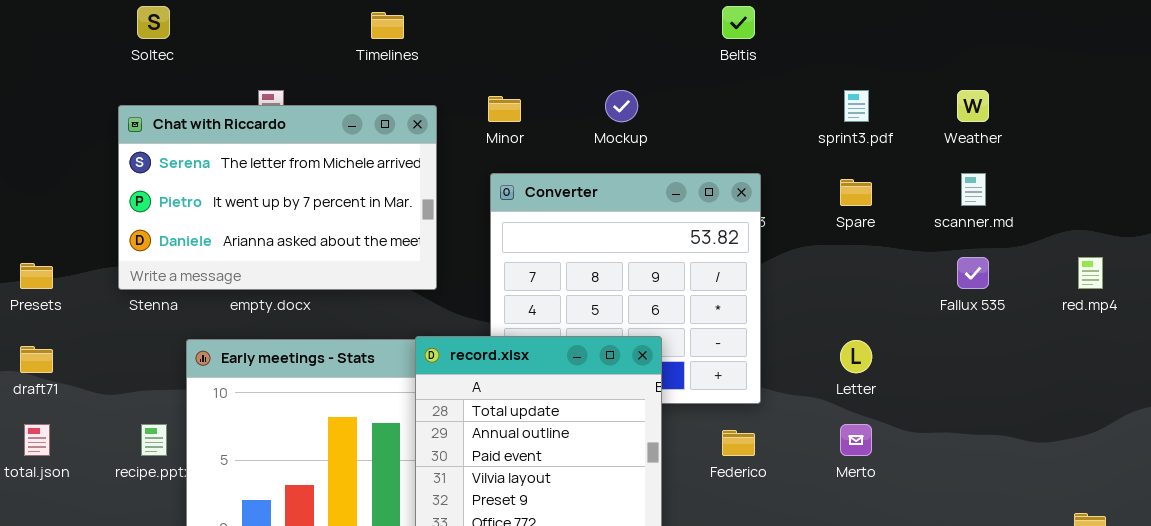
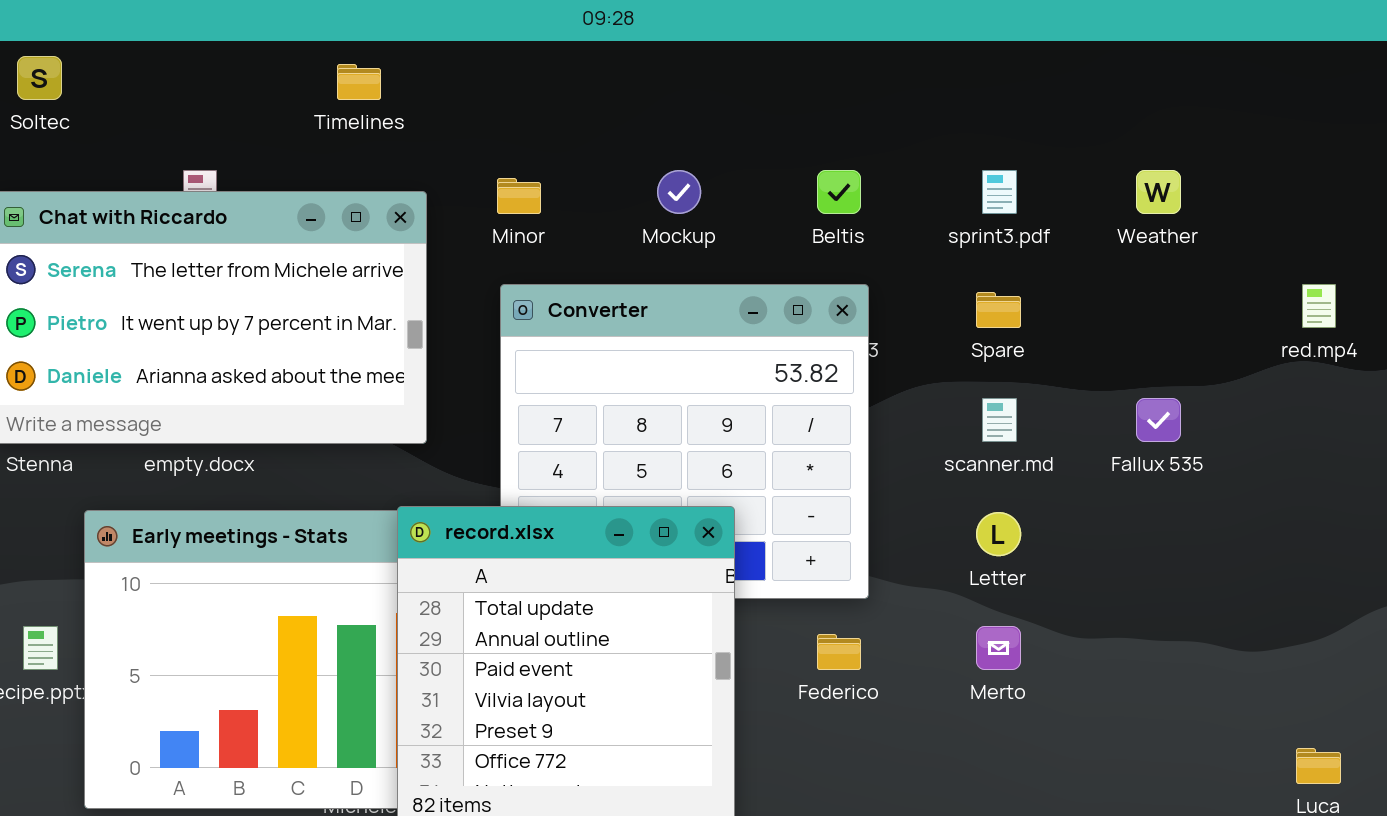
Beltis: [722,6,755,39] -> [817,170,861,214], moved
scanner.md: [961,173,986,206] -> [982,398,1017,442], moved
red.mp4: [1078,257,1103,289] -> [1302,284,1336,328], moved

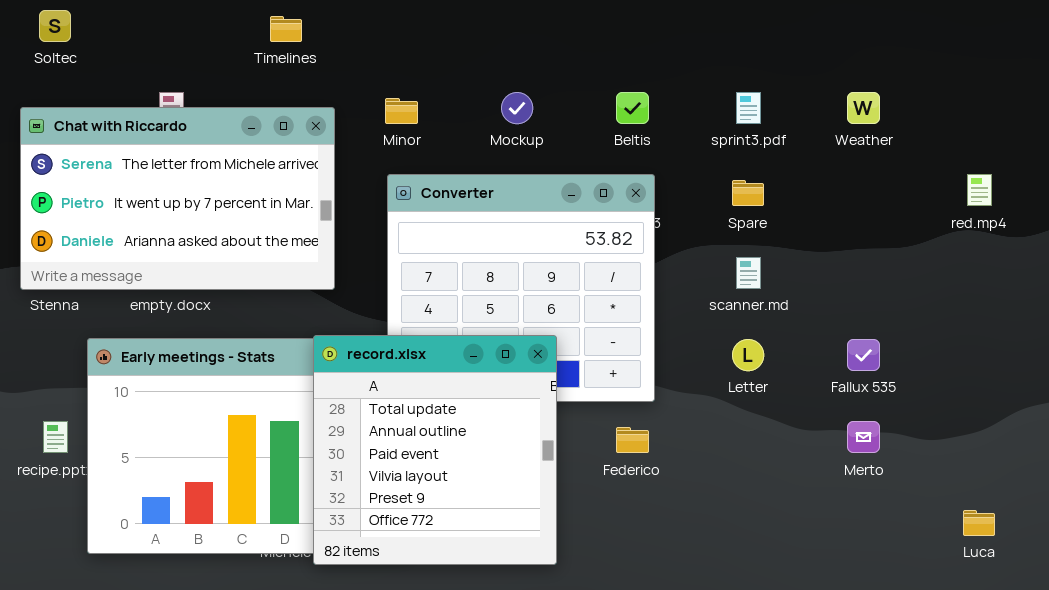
Fallux 535: [1136,398,1181,442] -> [847,339,880,371], moved
Merto: [976,626,1021,670] -> [847,421,880,453], moved

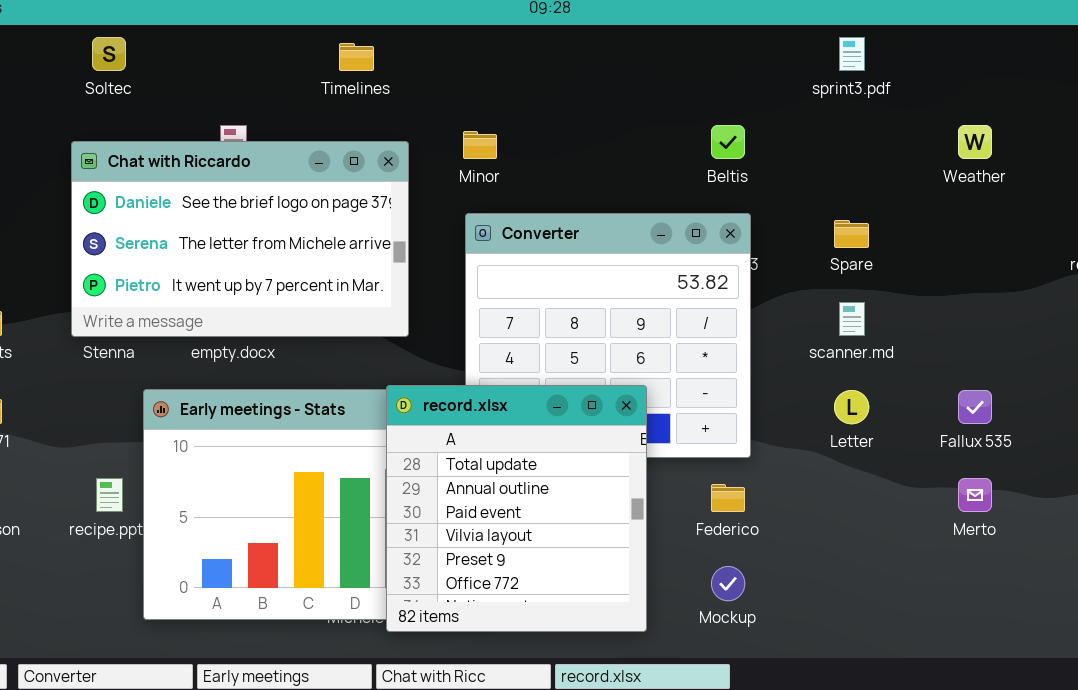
Mockup: [501,92,533,124] -> [711,566,745,601], moved
sprint3.pdf: [736,92,761,124] -> [839,37,865,71], moved
Chat with Riccardo: [20,107,335,290] -> [71,141,409,337], scrolled up 1 row

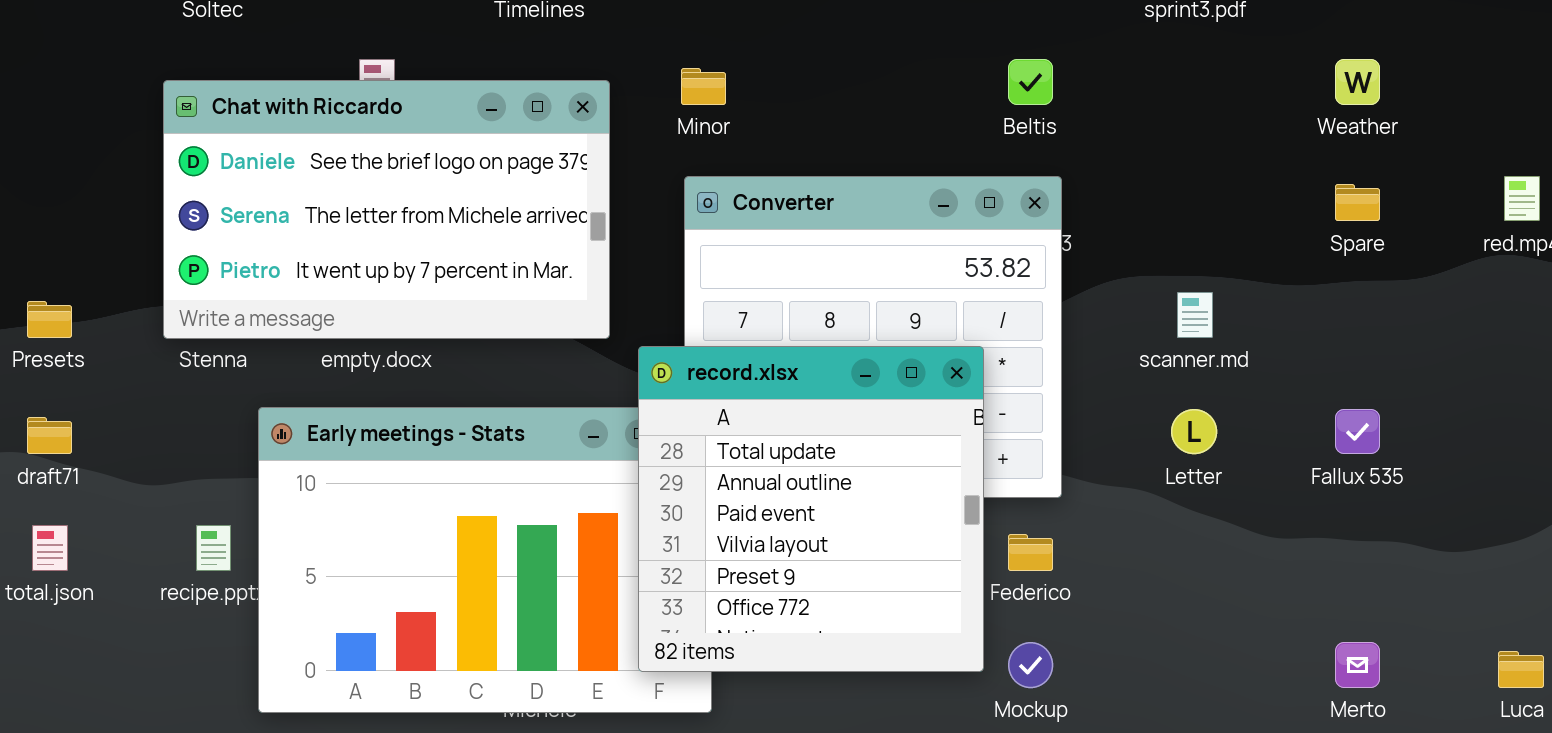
Spare: [834,220,869,248] -> [1335,184,1380,221], moved
record.xlsx: [386,385,647,632] -> [638,346,984,672], moved
Merto: [958,478,992,512] -> [1335,642,1380,688], moved

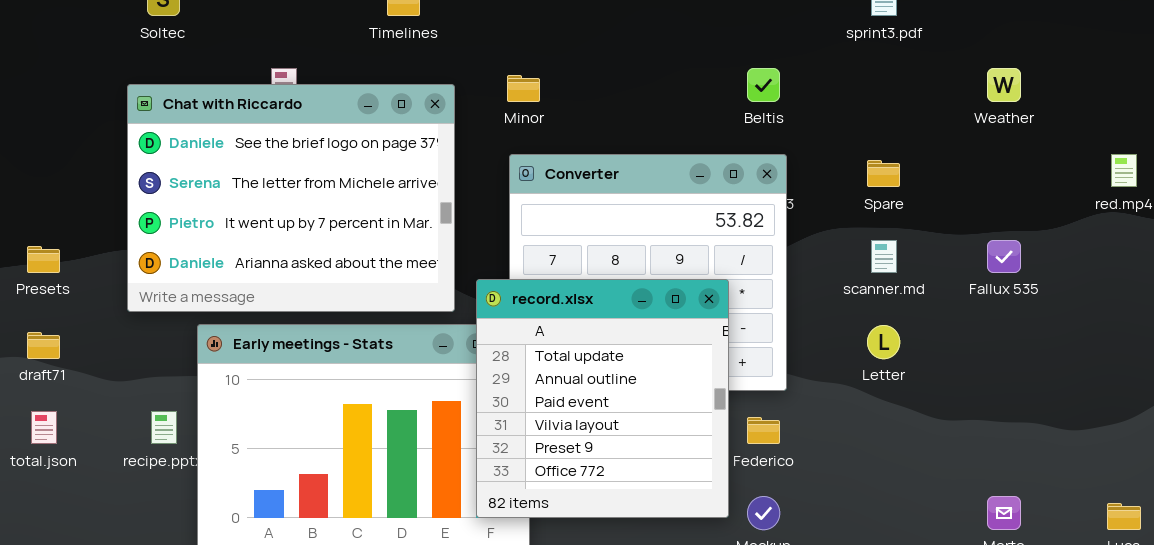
Chat with Riccardo: [163,80,610,339] -> [127,84,455,312], resized
Spare: [1335,184,1380,221] -> [867,160,900,187], moved
Fallux 535: [1335,409,1380,454] -> [987,240,1021,273], moved

